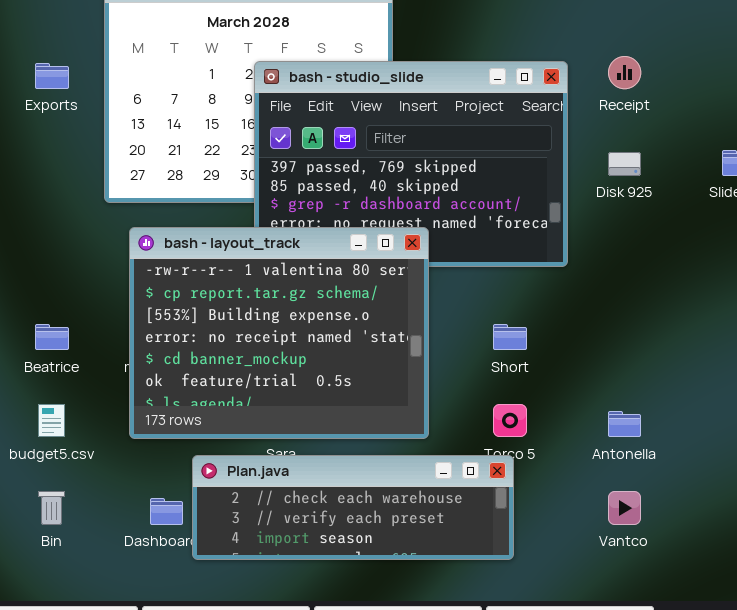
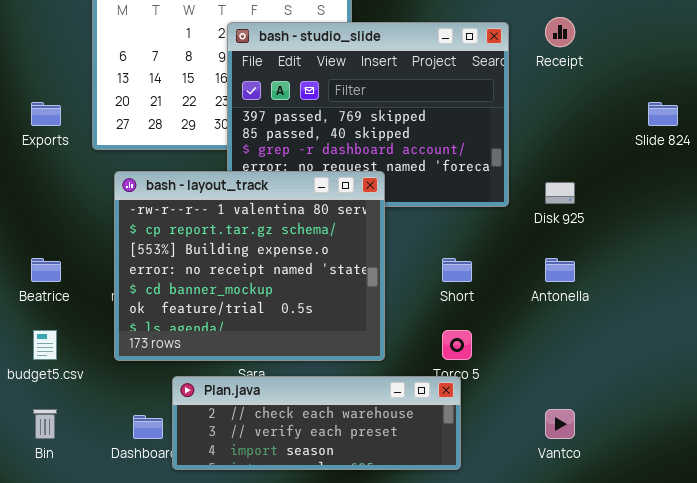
Exports: [35,63,69,89] -> [31,102,61,126], moved
Disk 925: [608,152,641,176] -> [545,182,575,204], moved
Antonella: [608,411,641,437] -> [545,258,575,282], moved

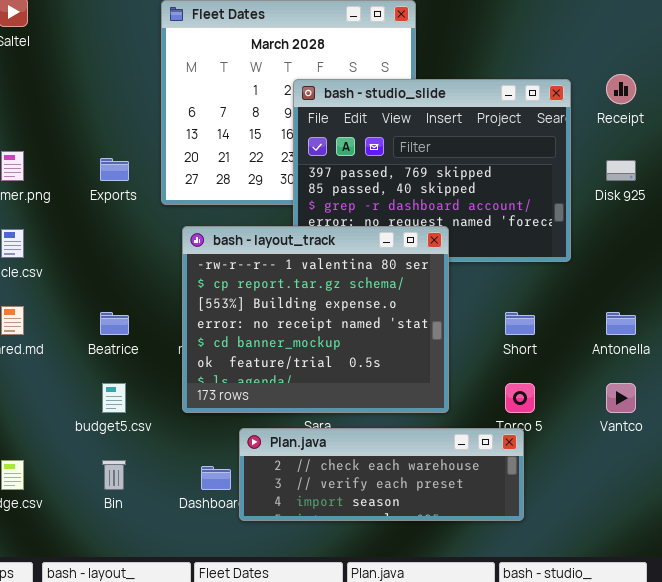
Disk 925: [545,182,575,204] -> [606,160,636,181], moved
Vantco: [545,409,575,439] -> [606,383,636,413], moved

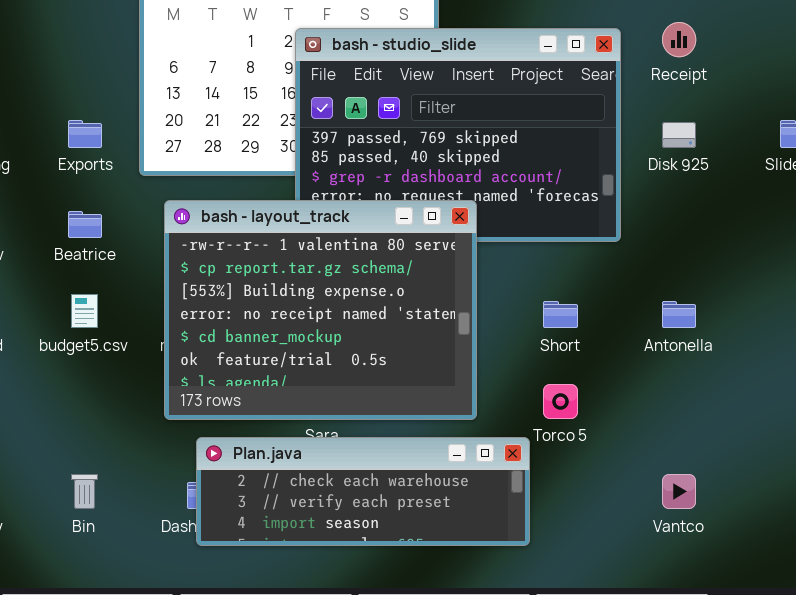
Beatrice: [100,312,129,335] -> [68,211,102,238], moved
budget5.csv: [102,383,126,413] -> [71,294,98,328], moved
Vantco: [606,383,636,413] -> [662,474,696,509], moved
Plan.java: [239,428,524,521] -> [196,437,530,546], moved

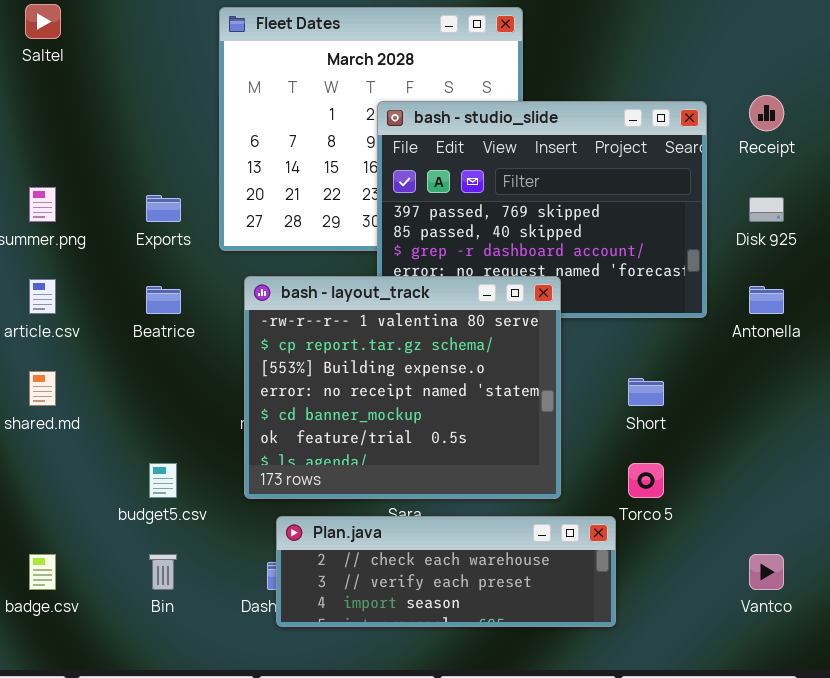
budget5.csv: [71,294,98,328] -> [149,463,177,498], moved
Antonella: [662,301,696,328] -> [749,286,784,314], moved

